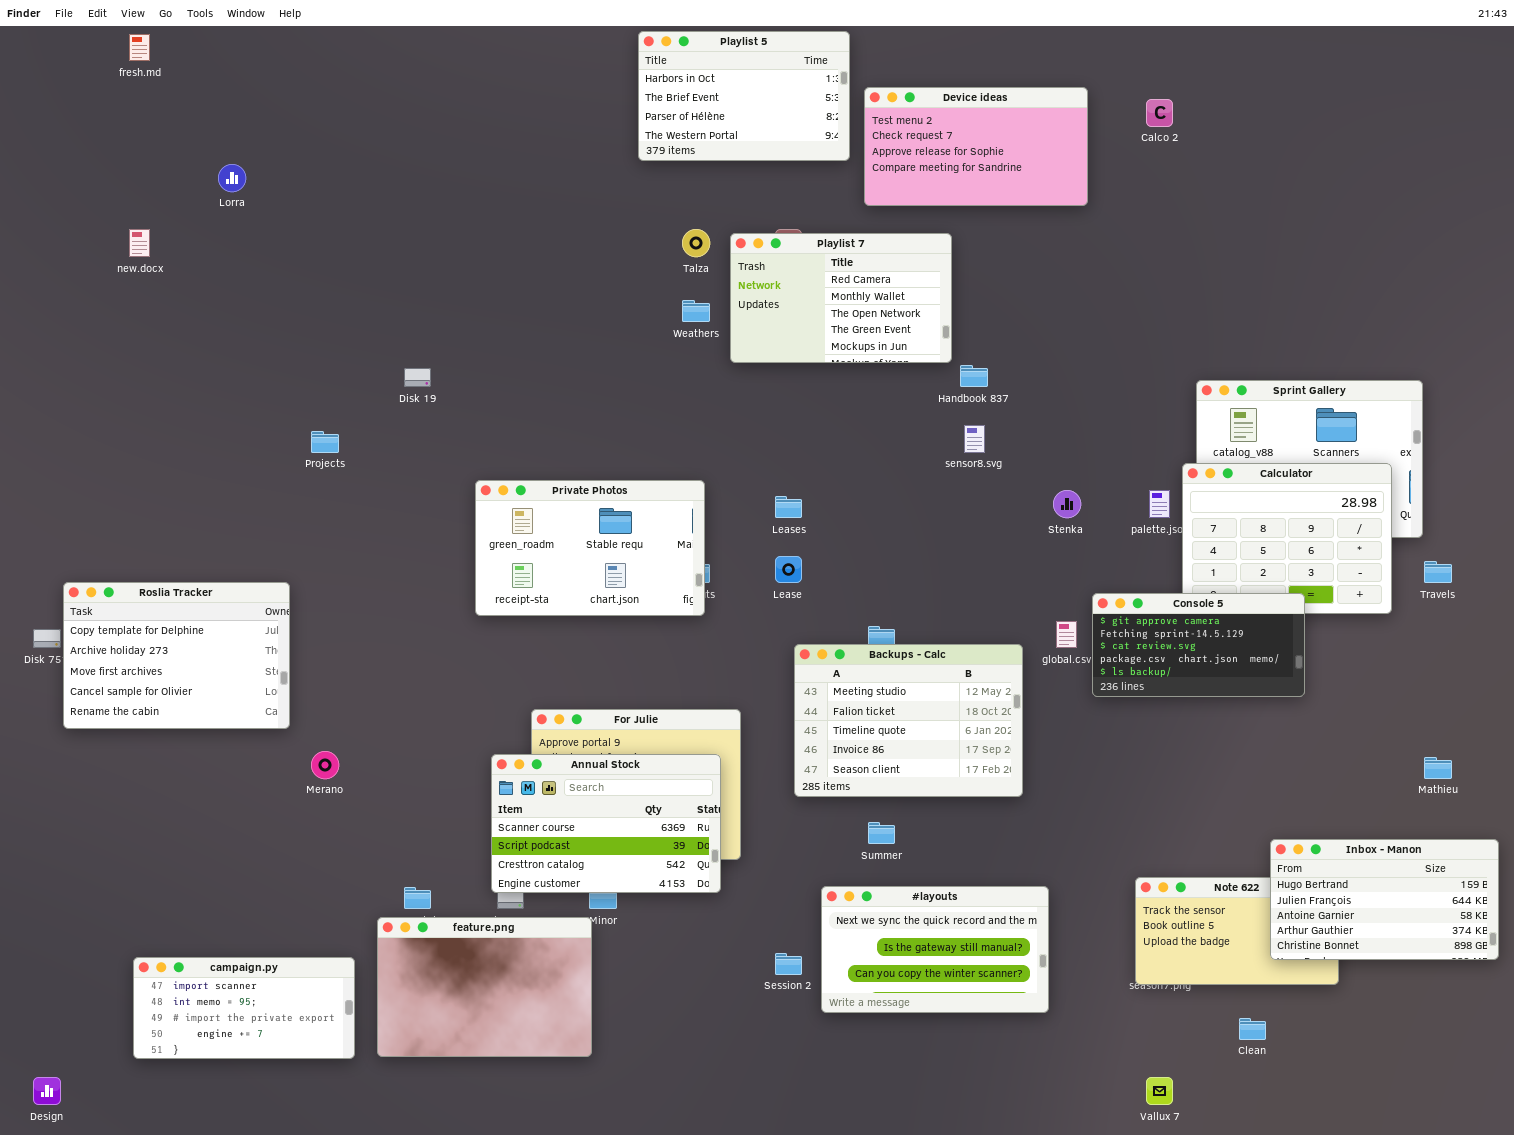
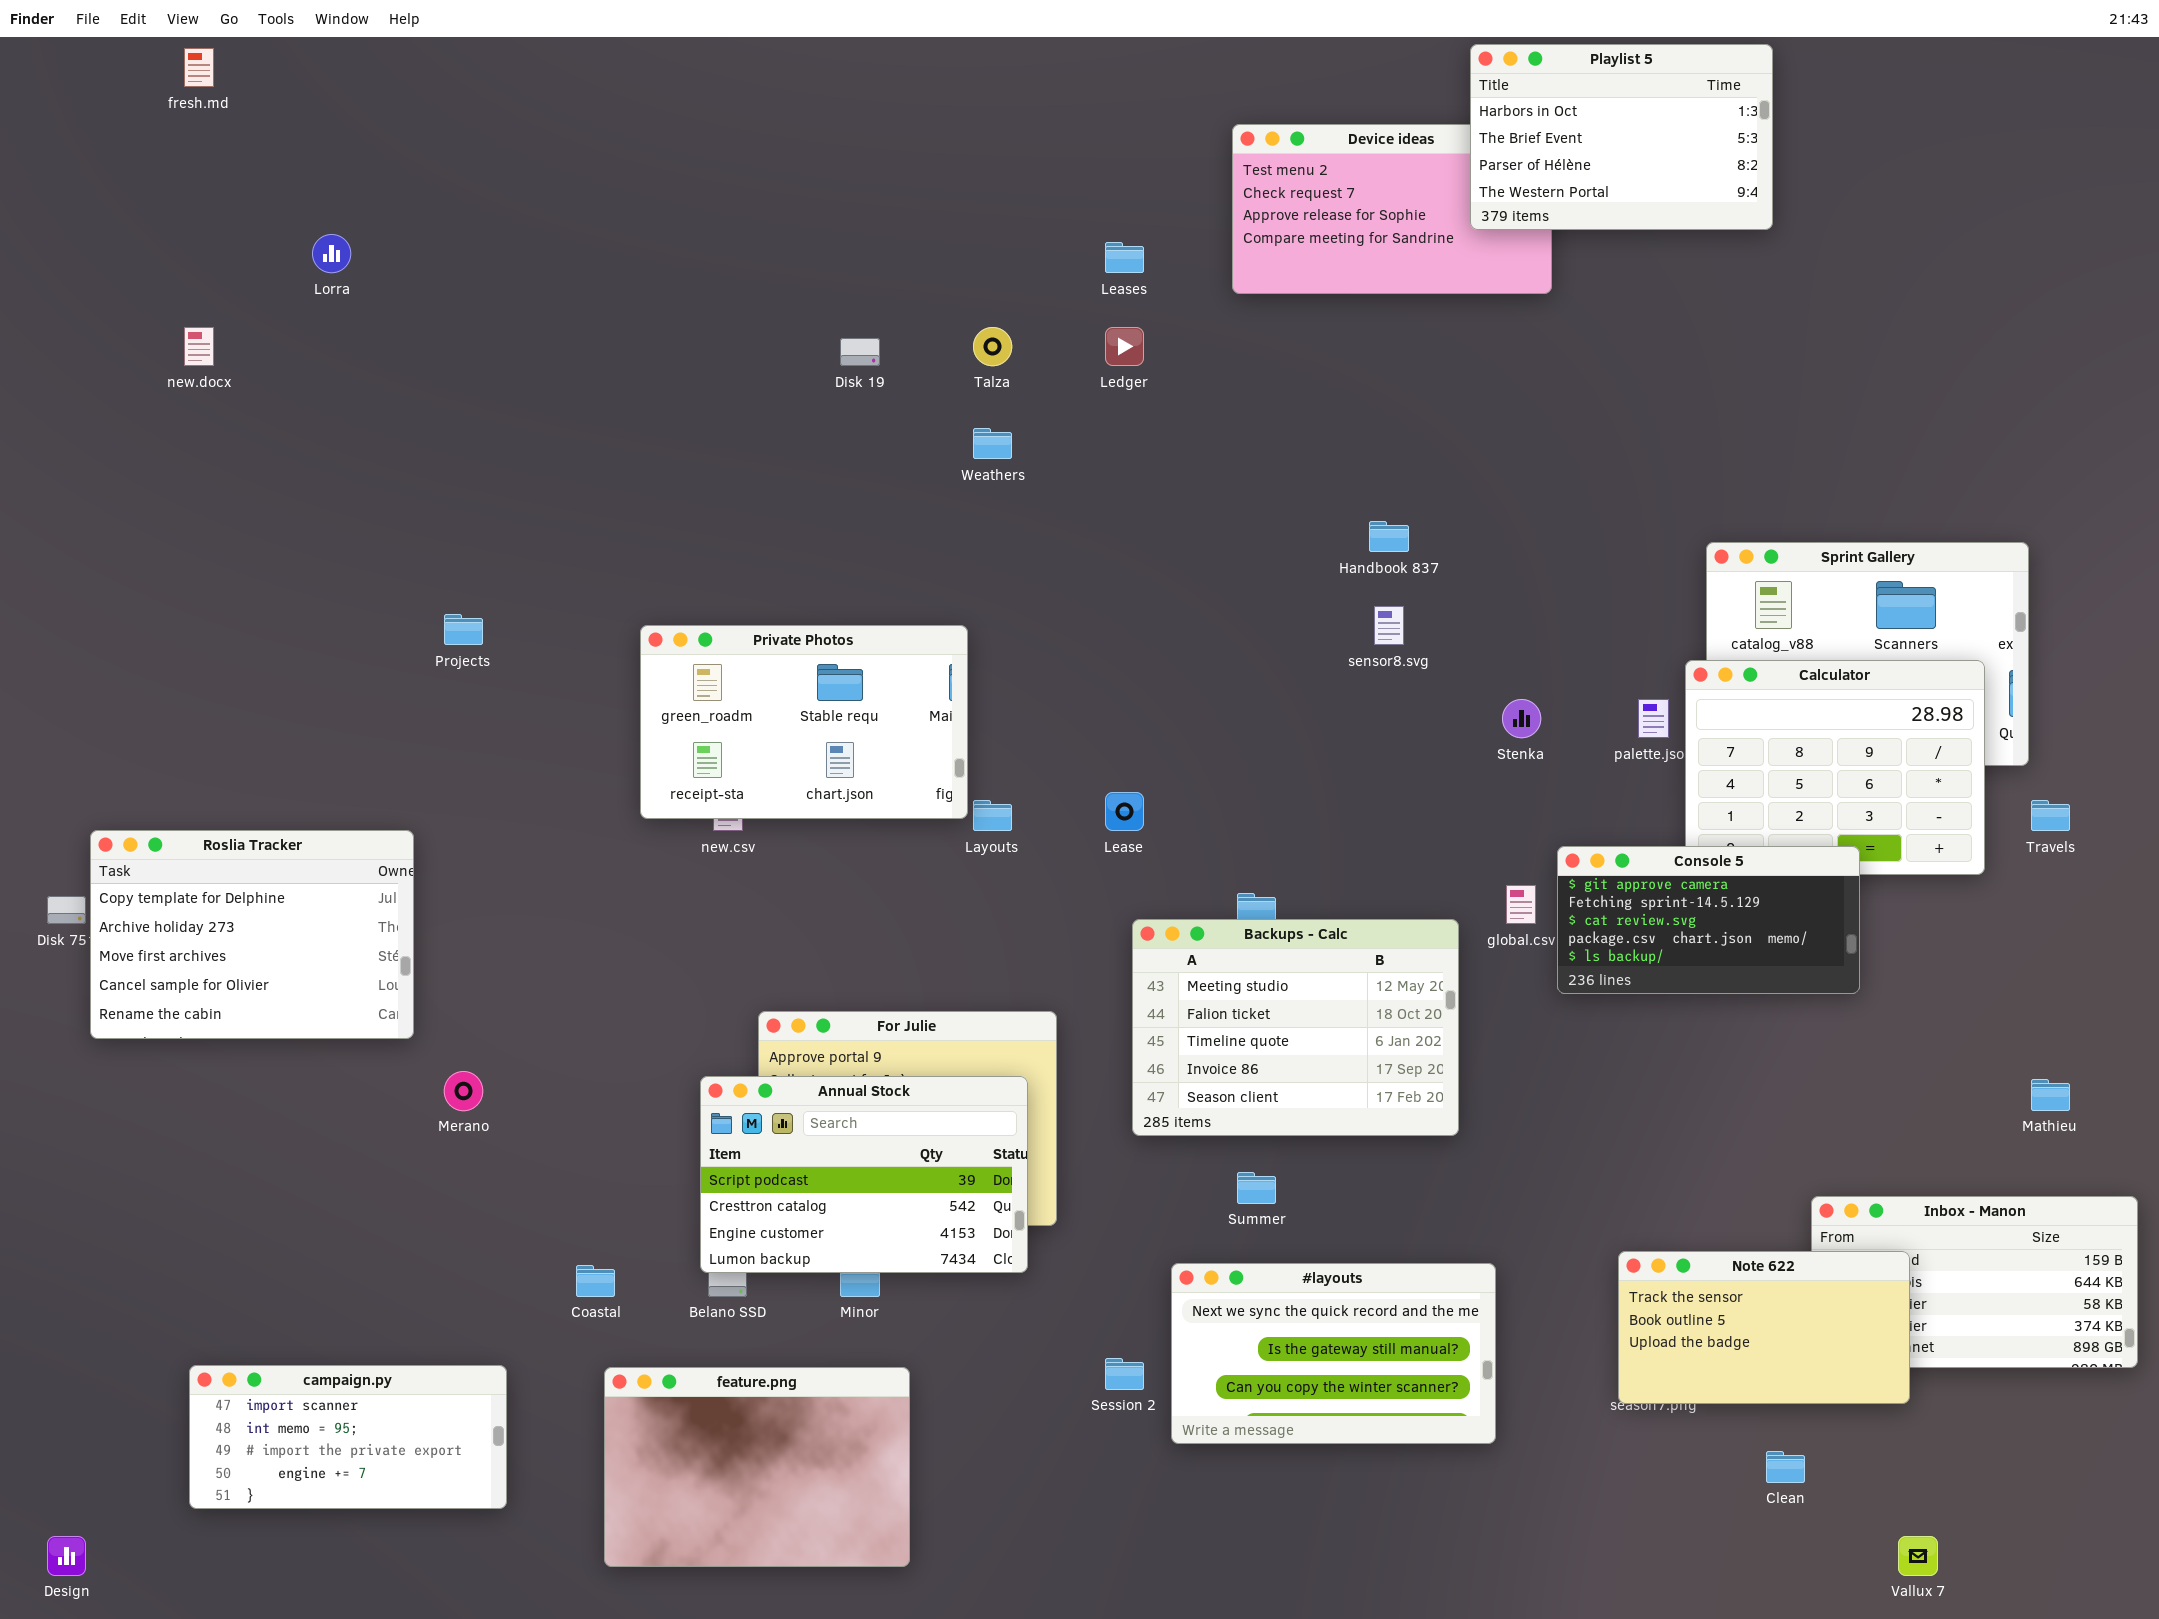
Playlist 5: [638,31,850,161] -> [1470,44,1773,230], moved
Playlist 7: [730,233,952,363] -> none, closed
Disk 19: [404,368,431,387] -> [840,338,880,366], moved
Private Photos: [475,480,705,616] -> [640,625,968,819], moved
Leases: [775,496,802,518] -> [1105,242,1144,273], moved
Annual Stock: [491,754,721,893] -> [700,1076,1028,1273], scrolled down 1 row
Note 622: [1135,877,1339,985] -> [1618,1251,1910,1404], raised
feature.png: [377,917,592,1057] -> [604,1367,910,1567], moved
Vallux 7: [1146,1077,1173,1105] -> [1898,1536,1938,1576], moved

